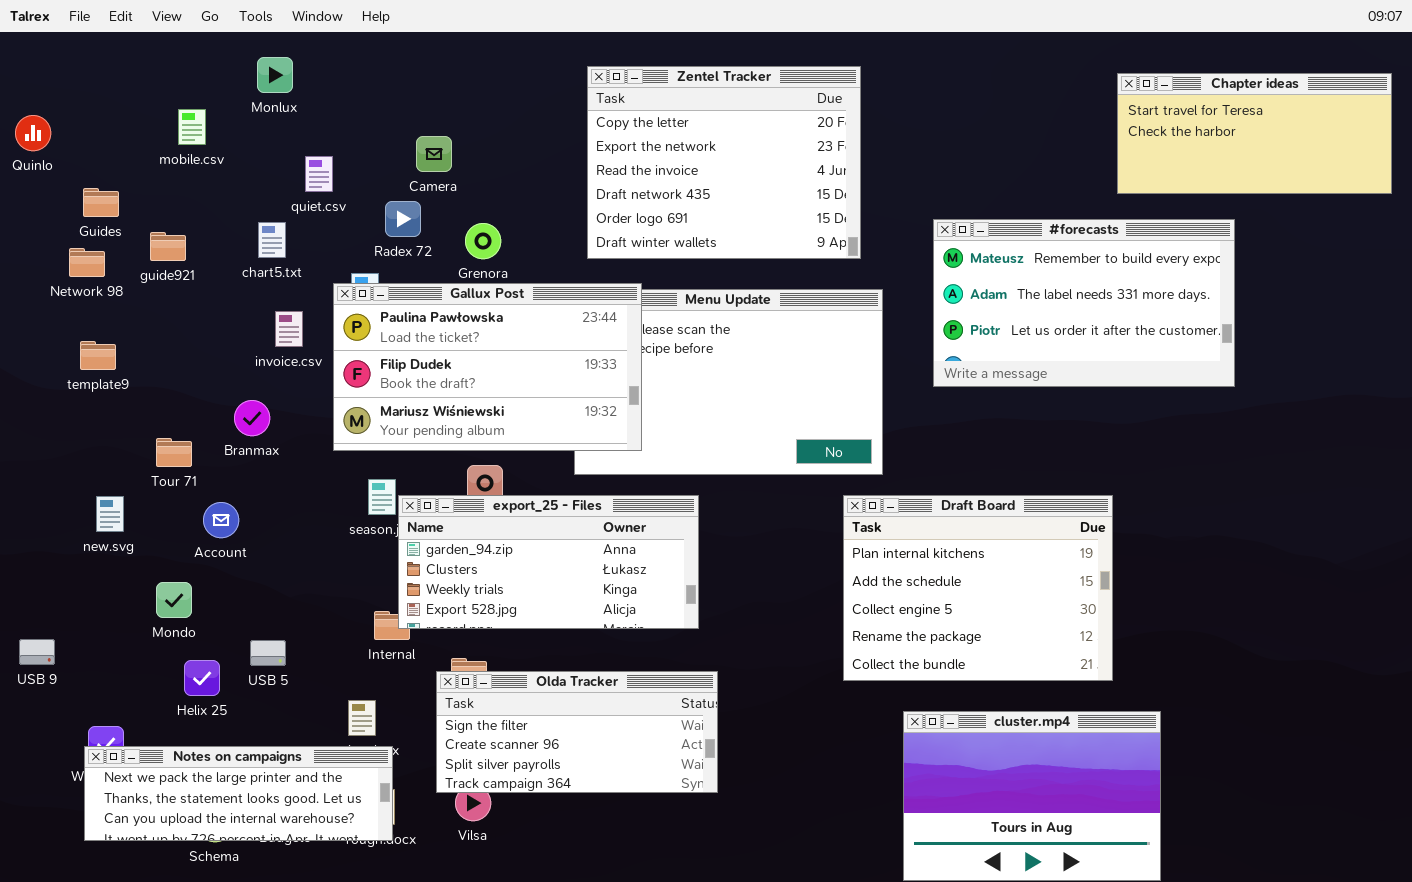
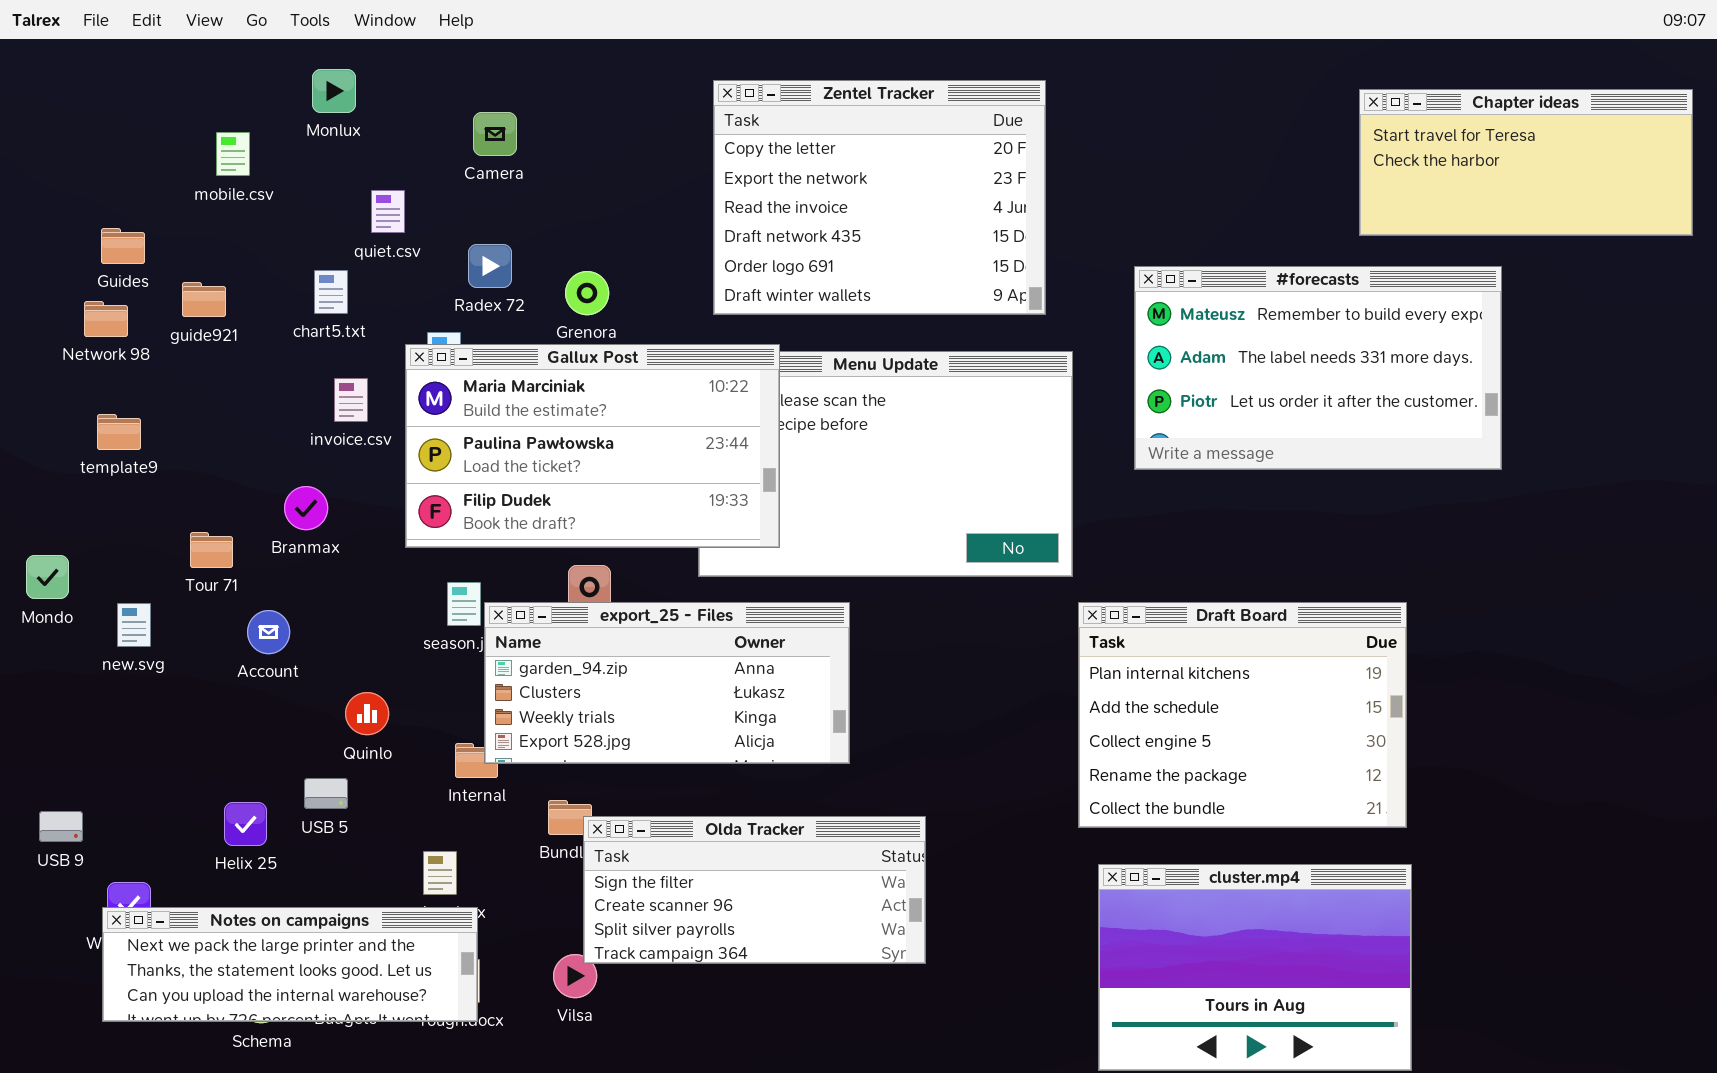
Quinlo: [15,115,51,151] -> [345,692,389,735], moved
Camera: [416,136,452,172] -> [473,112,517,156], moved
Gallux Post: [333,283,642,451] -> [405,344,780,548], scrolled up 1 row
Draft Board: [843,495,1113,681] -> [1078,602,1407,828], moved
Mondo: [156,582,192,618] -> [26,555,69,599], moved
USB 9: [19,639,55,665] -> [39,811,83,842], moved
Olda Tracker: [436,671,718,793] -> [583,816,926,964], moved

